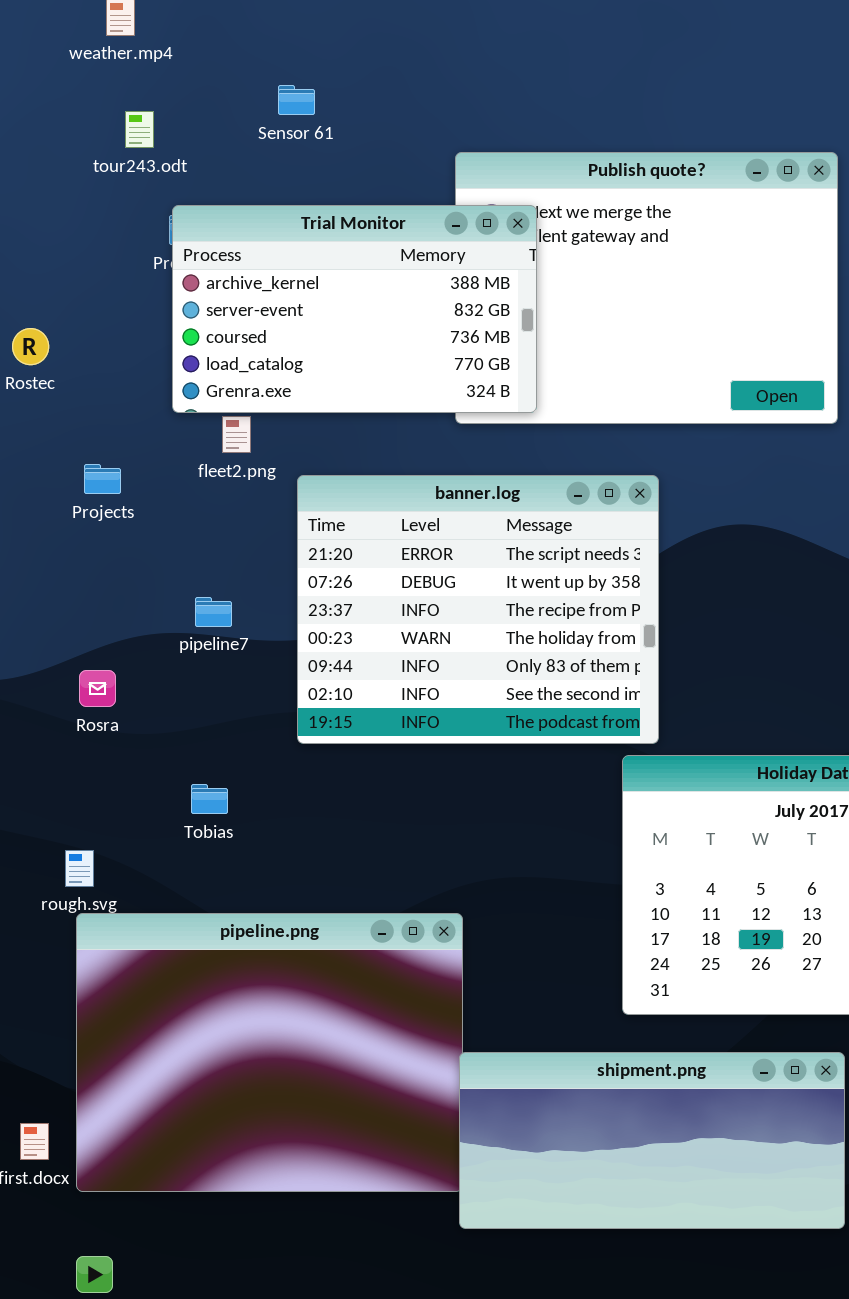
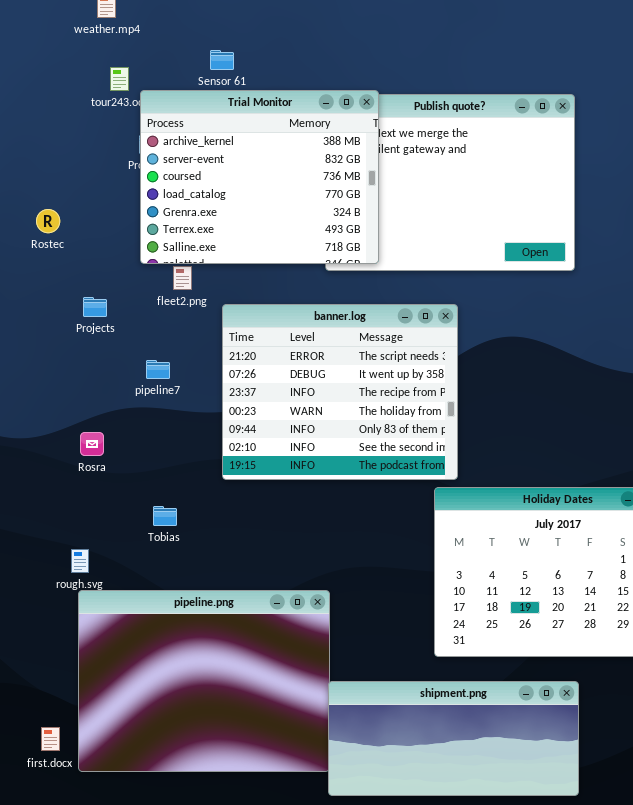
Trial Monitor: [172,205,537,413] -> [140,90,379,264], resized
pipeline7: [195,597,232,627] -> [146,360,170,379], moved

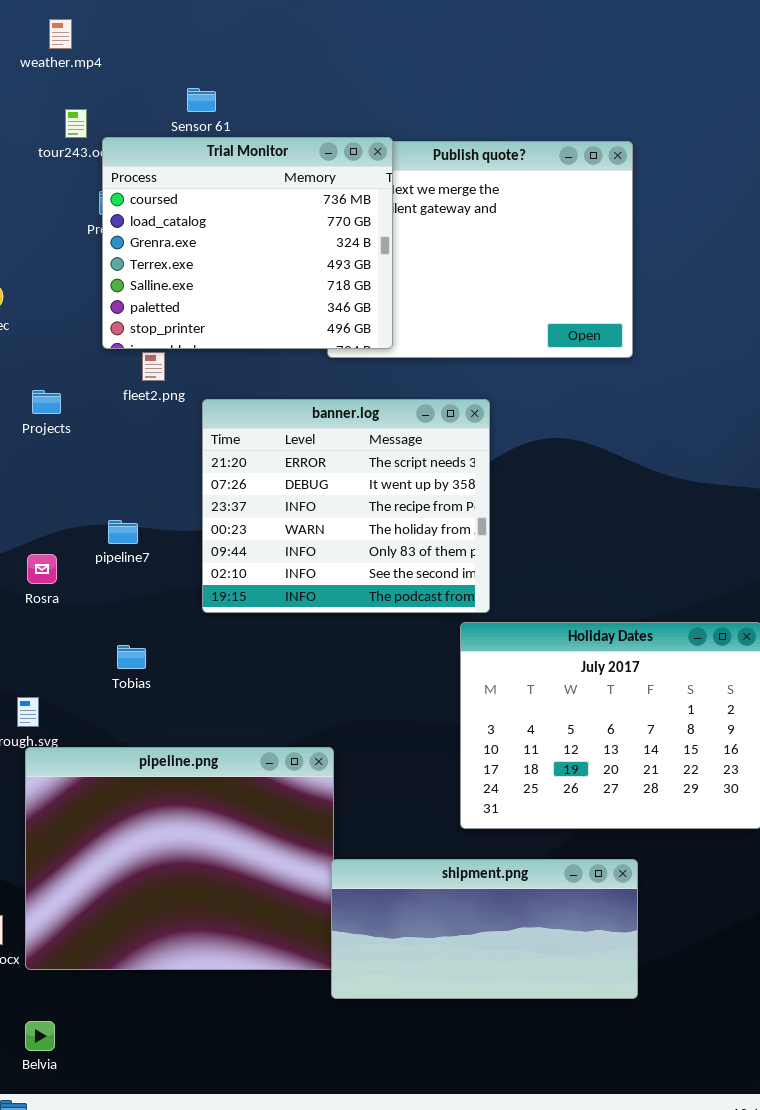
Trial Monitor: [140,90,379,264] -> [102,137,393,349], scrolled down 2 rows
pipeline7: [146,360,170,379] -> [108,520,138,544], moved

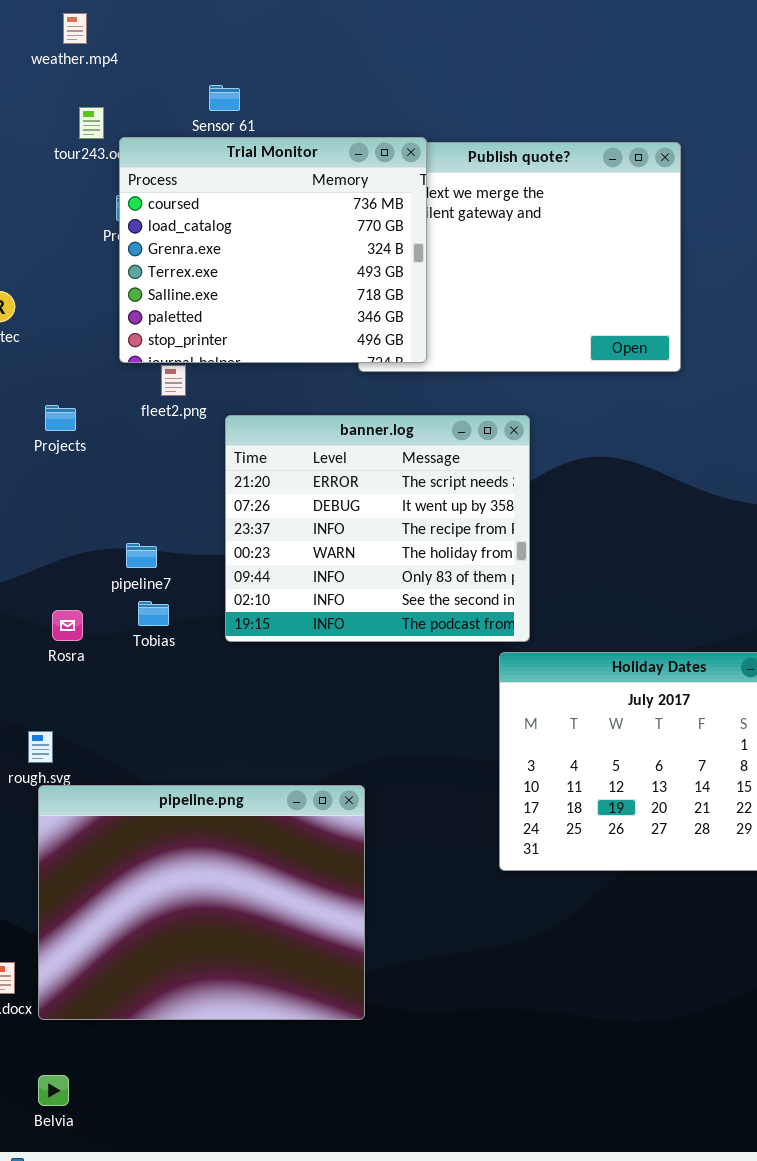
Rosra: [27,554,57,584] -> [52,610,83,641], moved
Tobias: [117,645,146,669] -> [138,601,169,626], moved
shipment.png: [331,859,638,999] -> none, closed

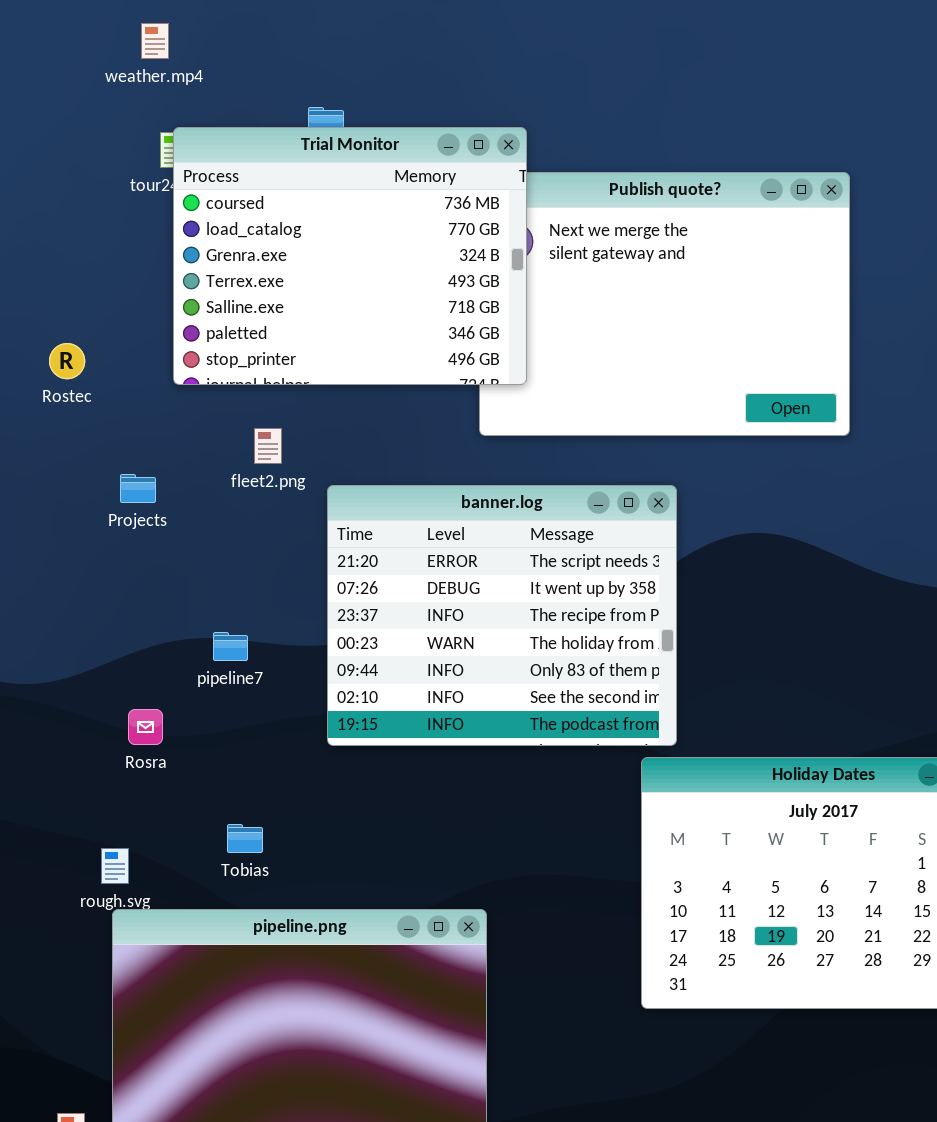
Trial Monitor: [119,137,427,363] -> [173,127,527,385], moved
Tobias: [138,601,169,626] -> [227,824,263,853], moved

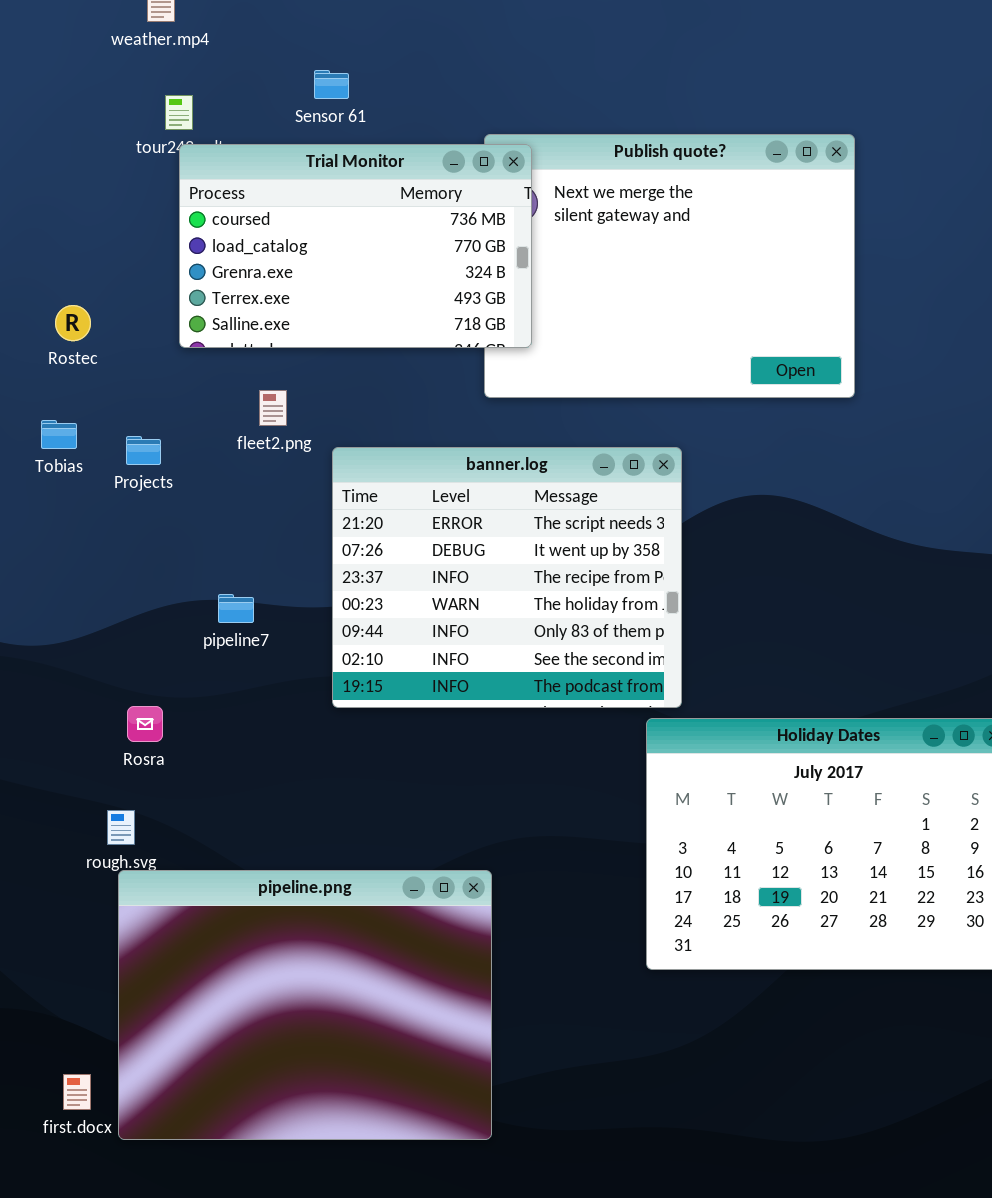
Trial Monitor: [173,127,527,385] -> [179,144,532,348], resized
Rosra: [128,709,163,745] -> [127,706,163,742], moved
Tobias: [227,824,263,853] -> [41,420,77,449], moved

